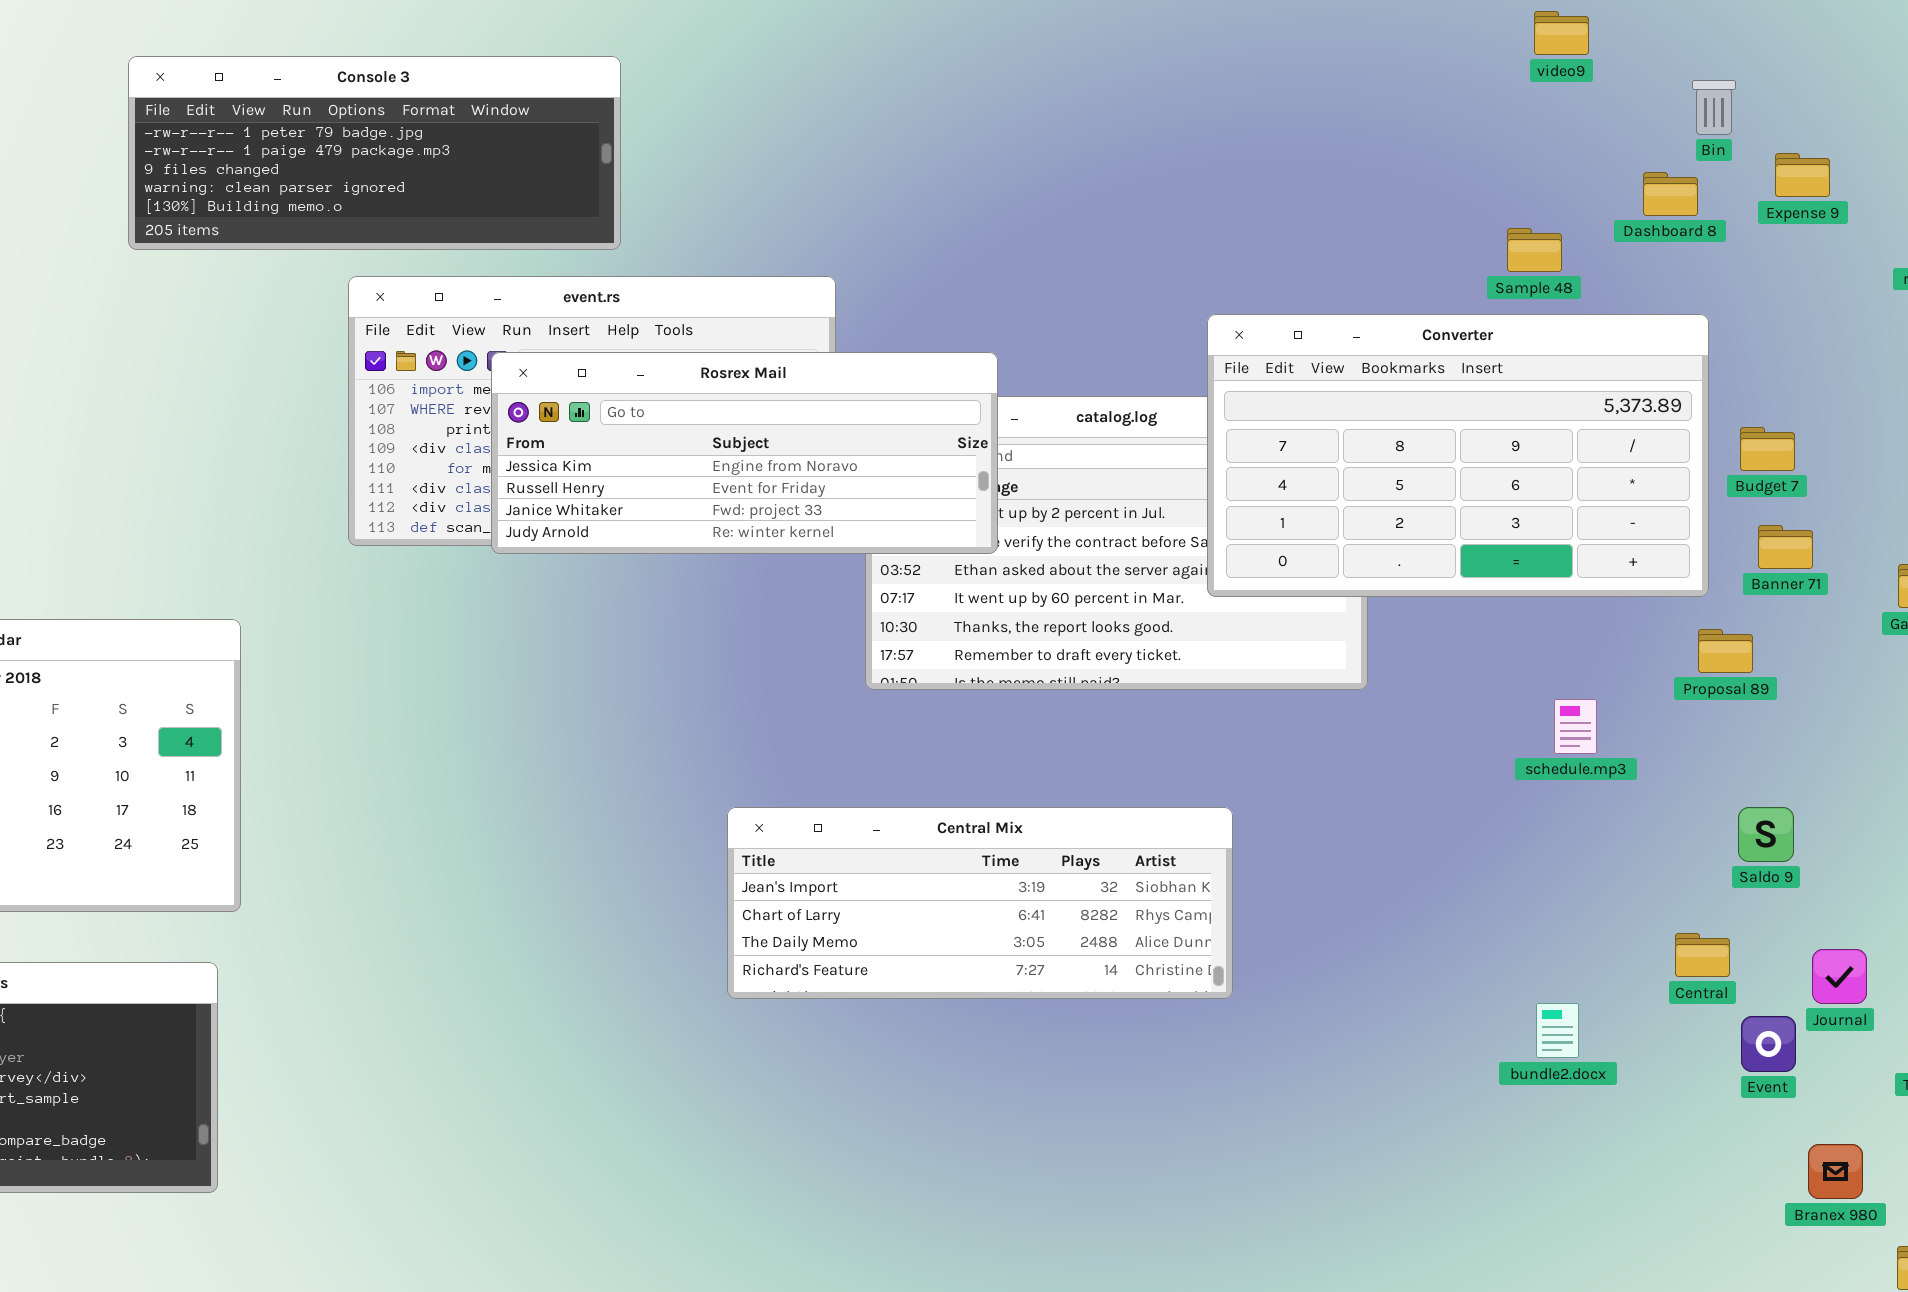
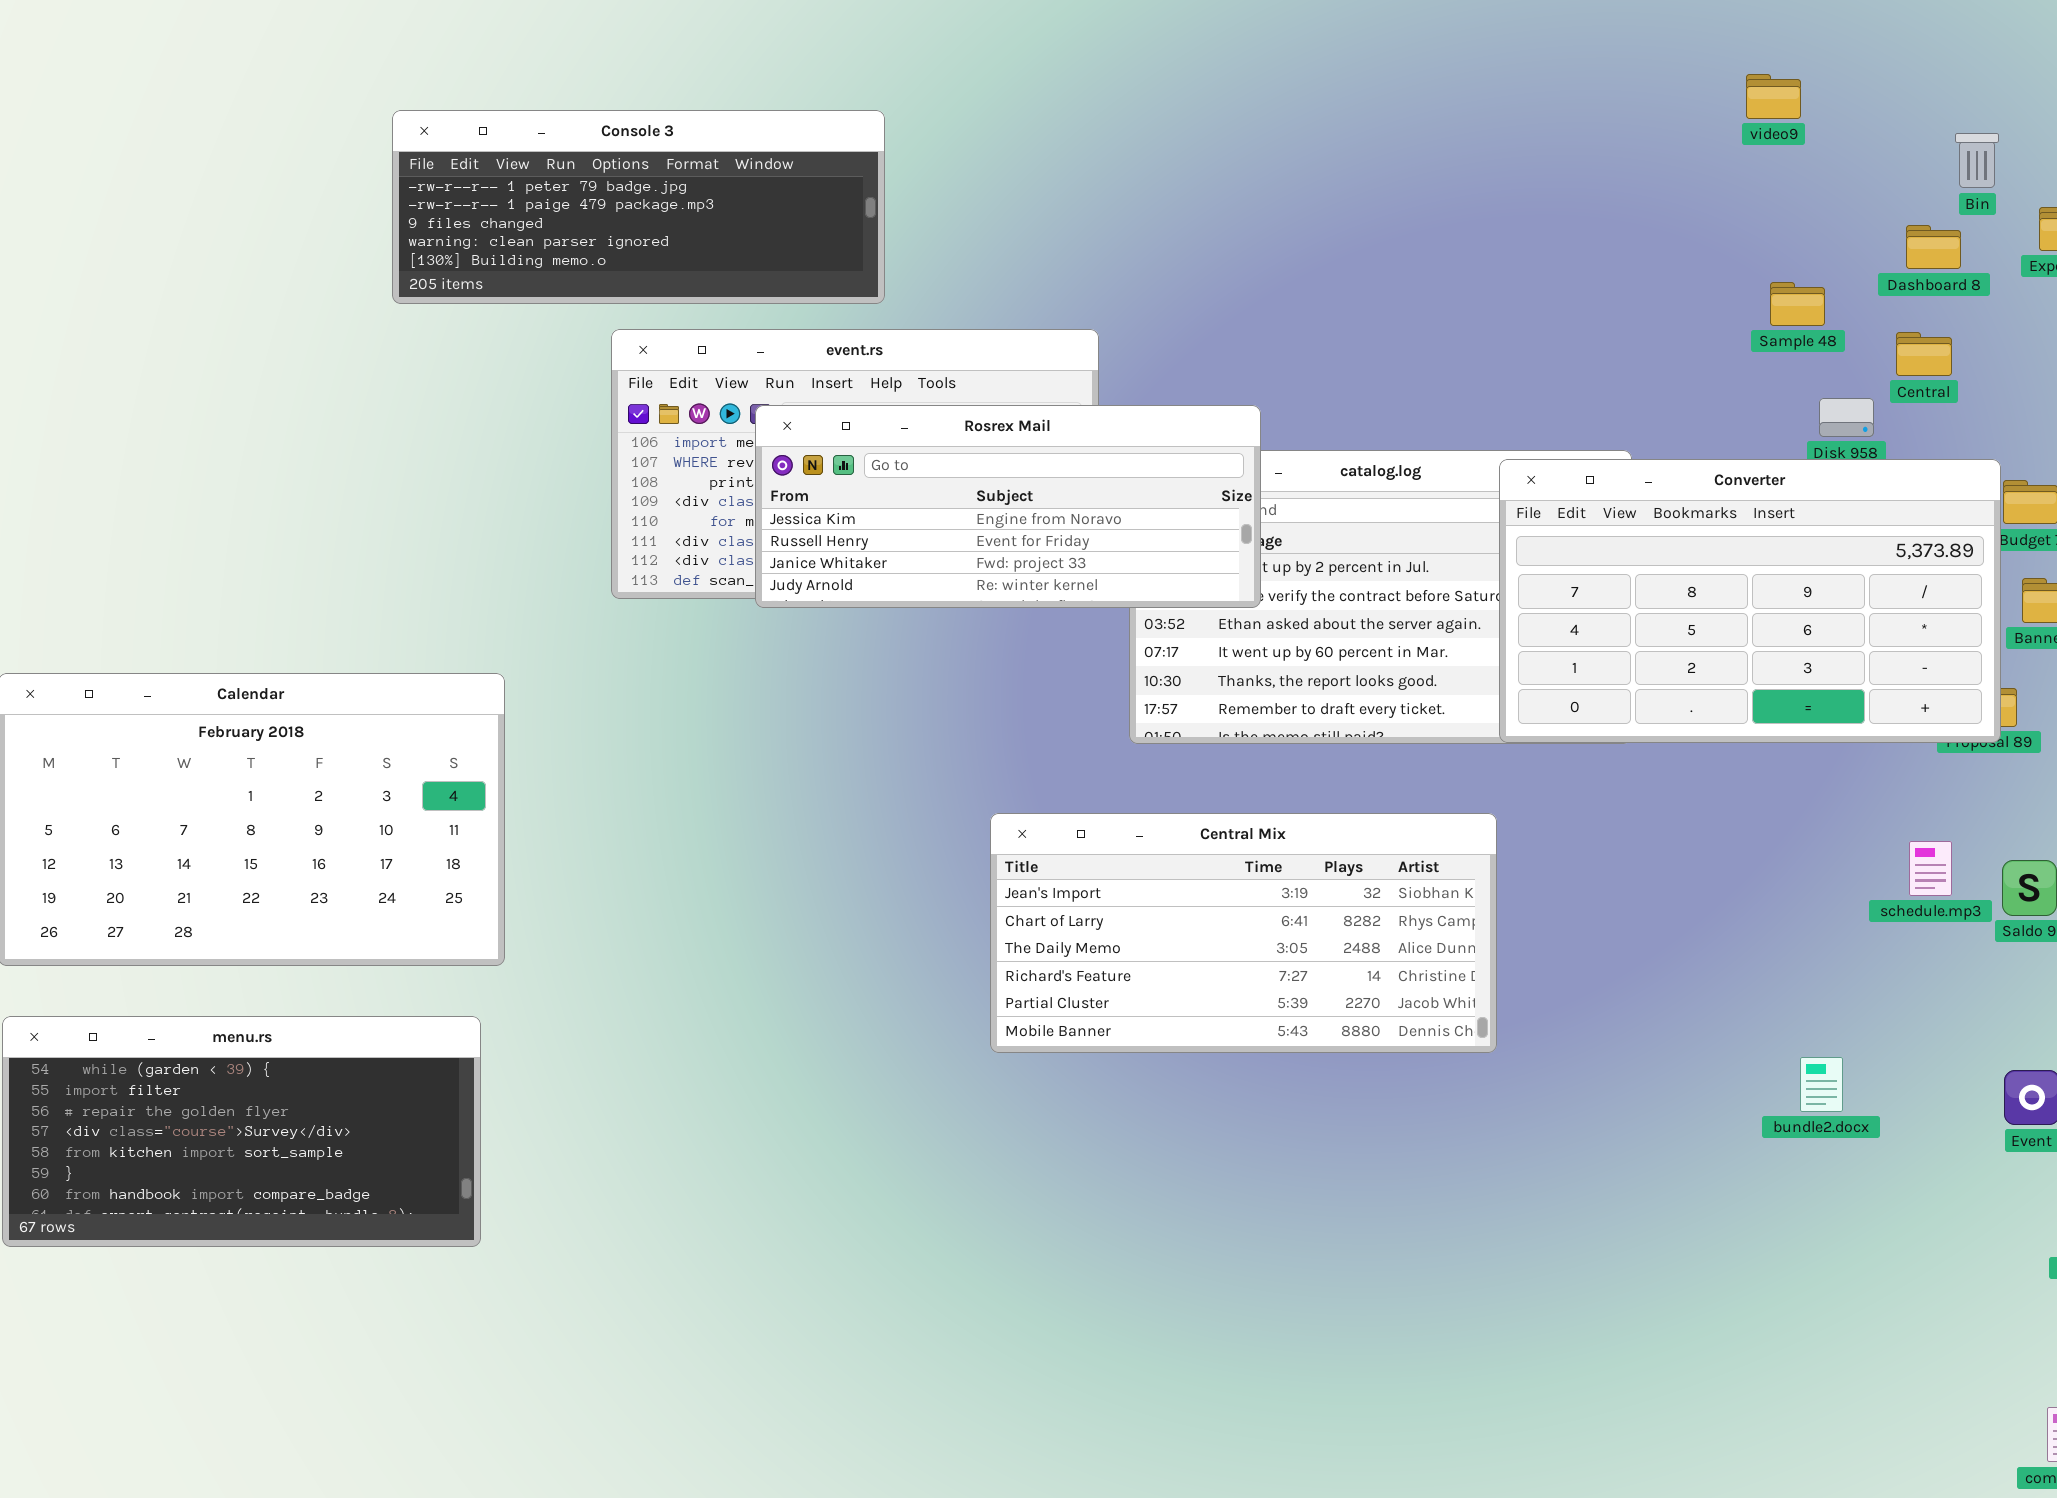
video9: [1534,11,1589,55] -> [1746,74,1801,119], moved
Converter: [1207,314,1709,597] -> [1499,459,2001,743], moved
schedule.mp3: [1554,699,1597,754] -> [1909,841,1952,896], moved
Central Mix: [727,807,1233,999] -> [990,813,1497,1053], resized
Central: [1675,933,1730,977] -> [1896,332,1952,376], moved

